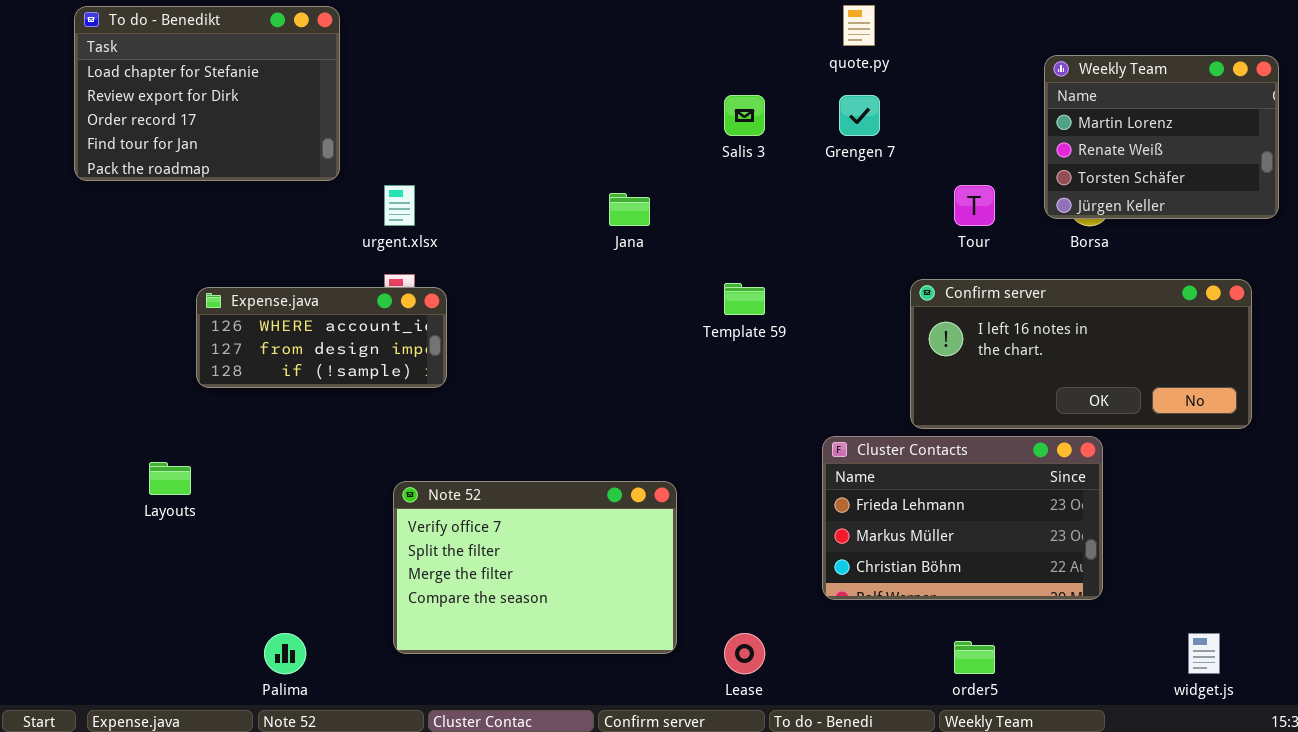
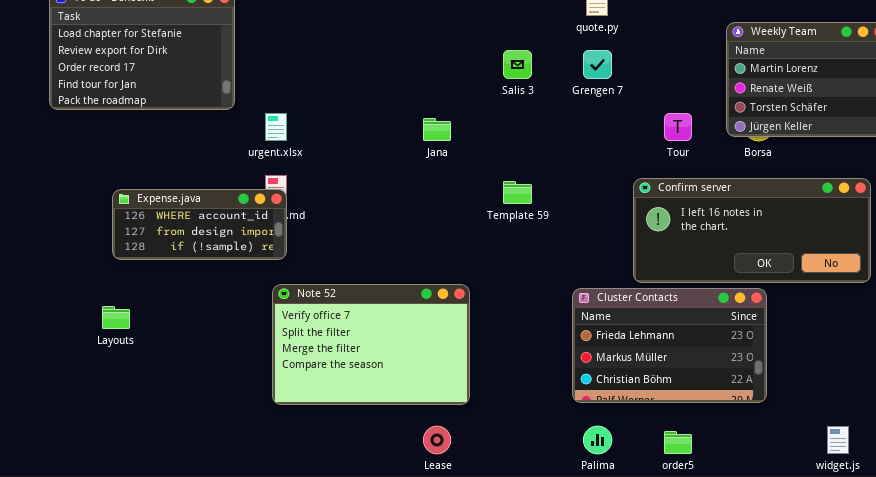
Expense.java: [196,287,447,388] -> [112,189,287,260], moved
Note 52: [393,481,677,654] -> [272,284,470,405], moved
Palima: [264,633,306,674] -> [583,426,612,454], moved
Lease: [724,633,765,674] -> [423,426,451,454], moved

